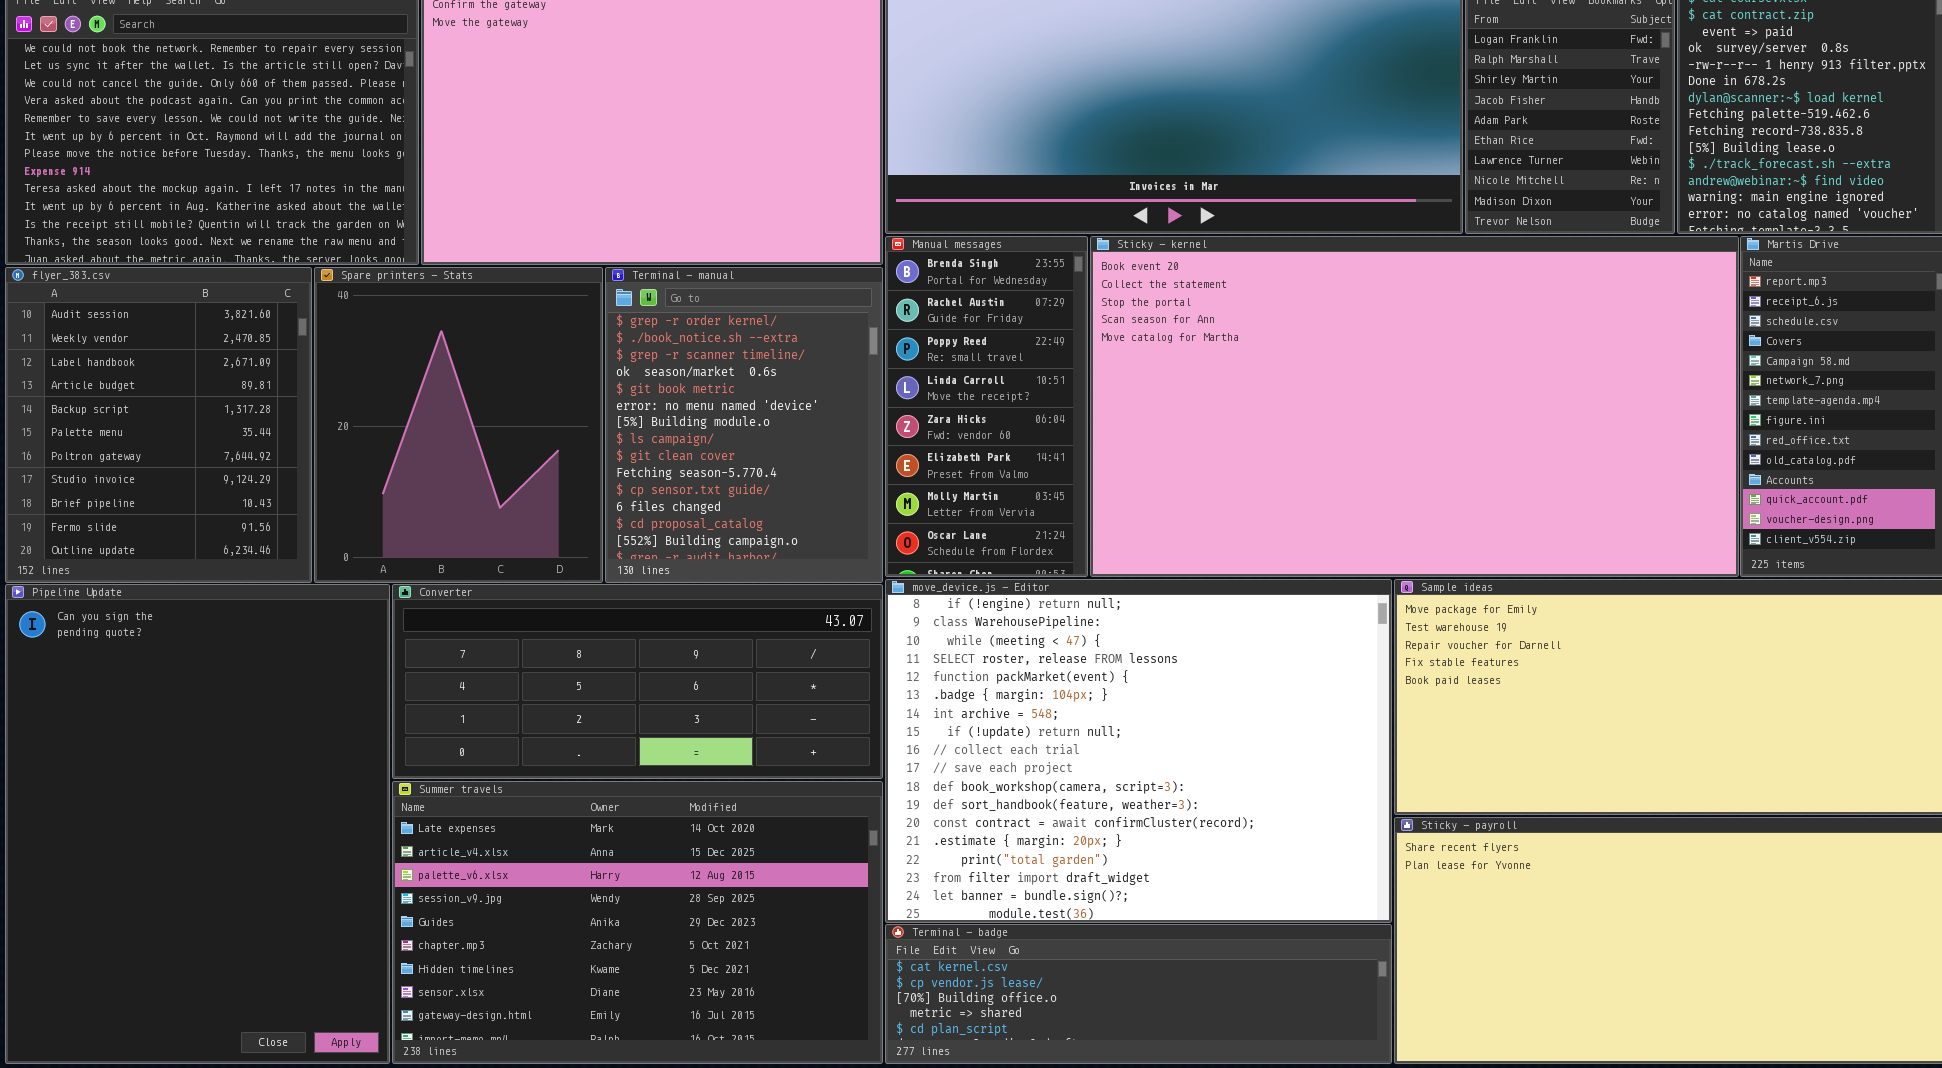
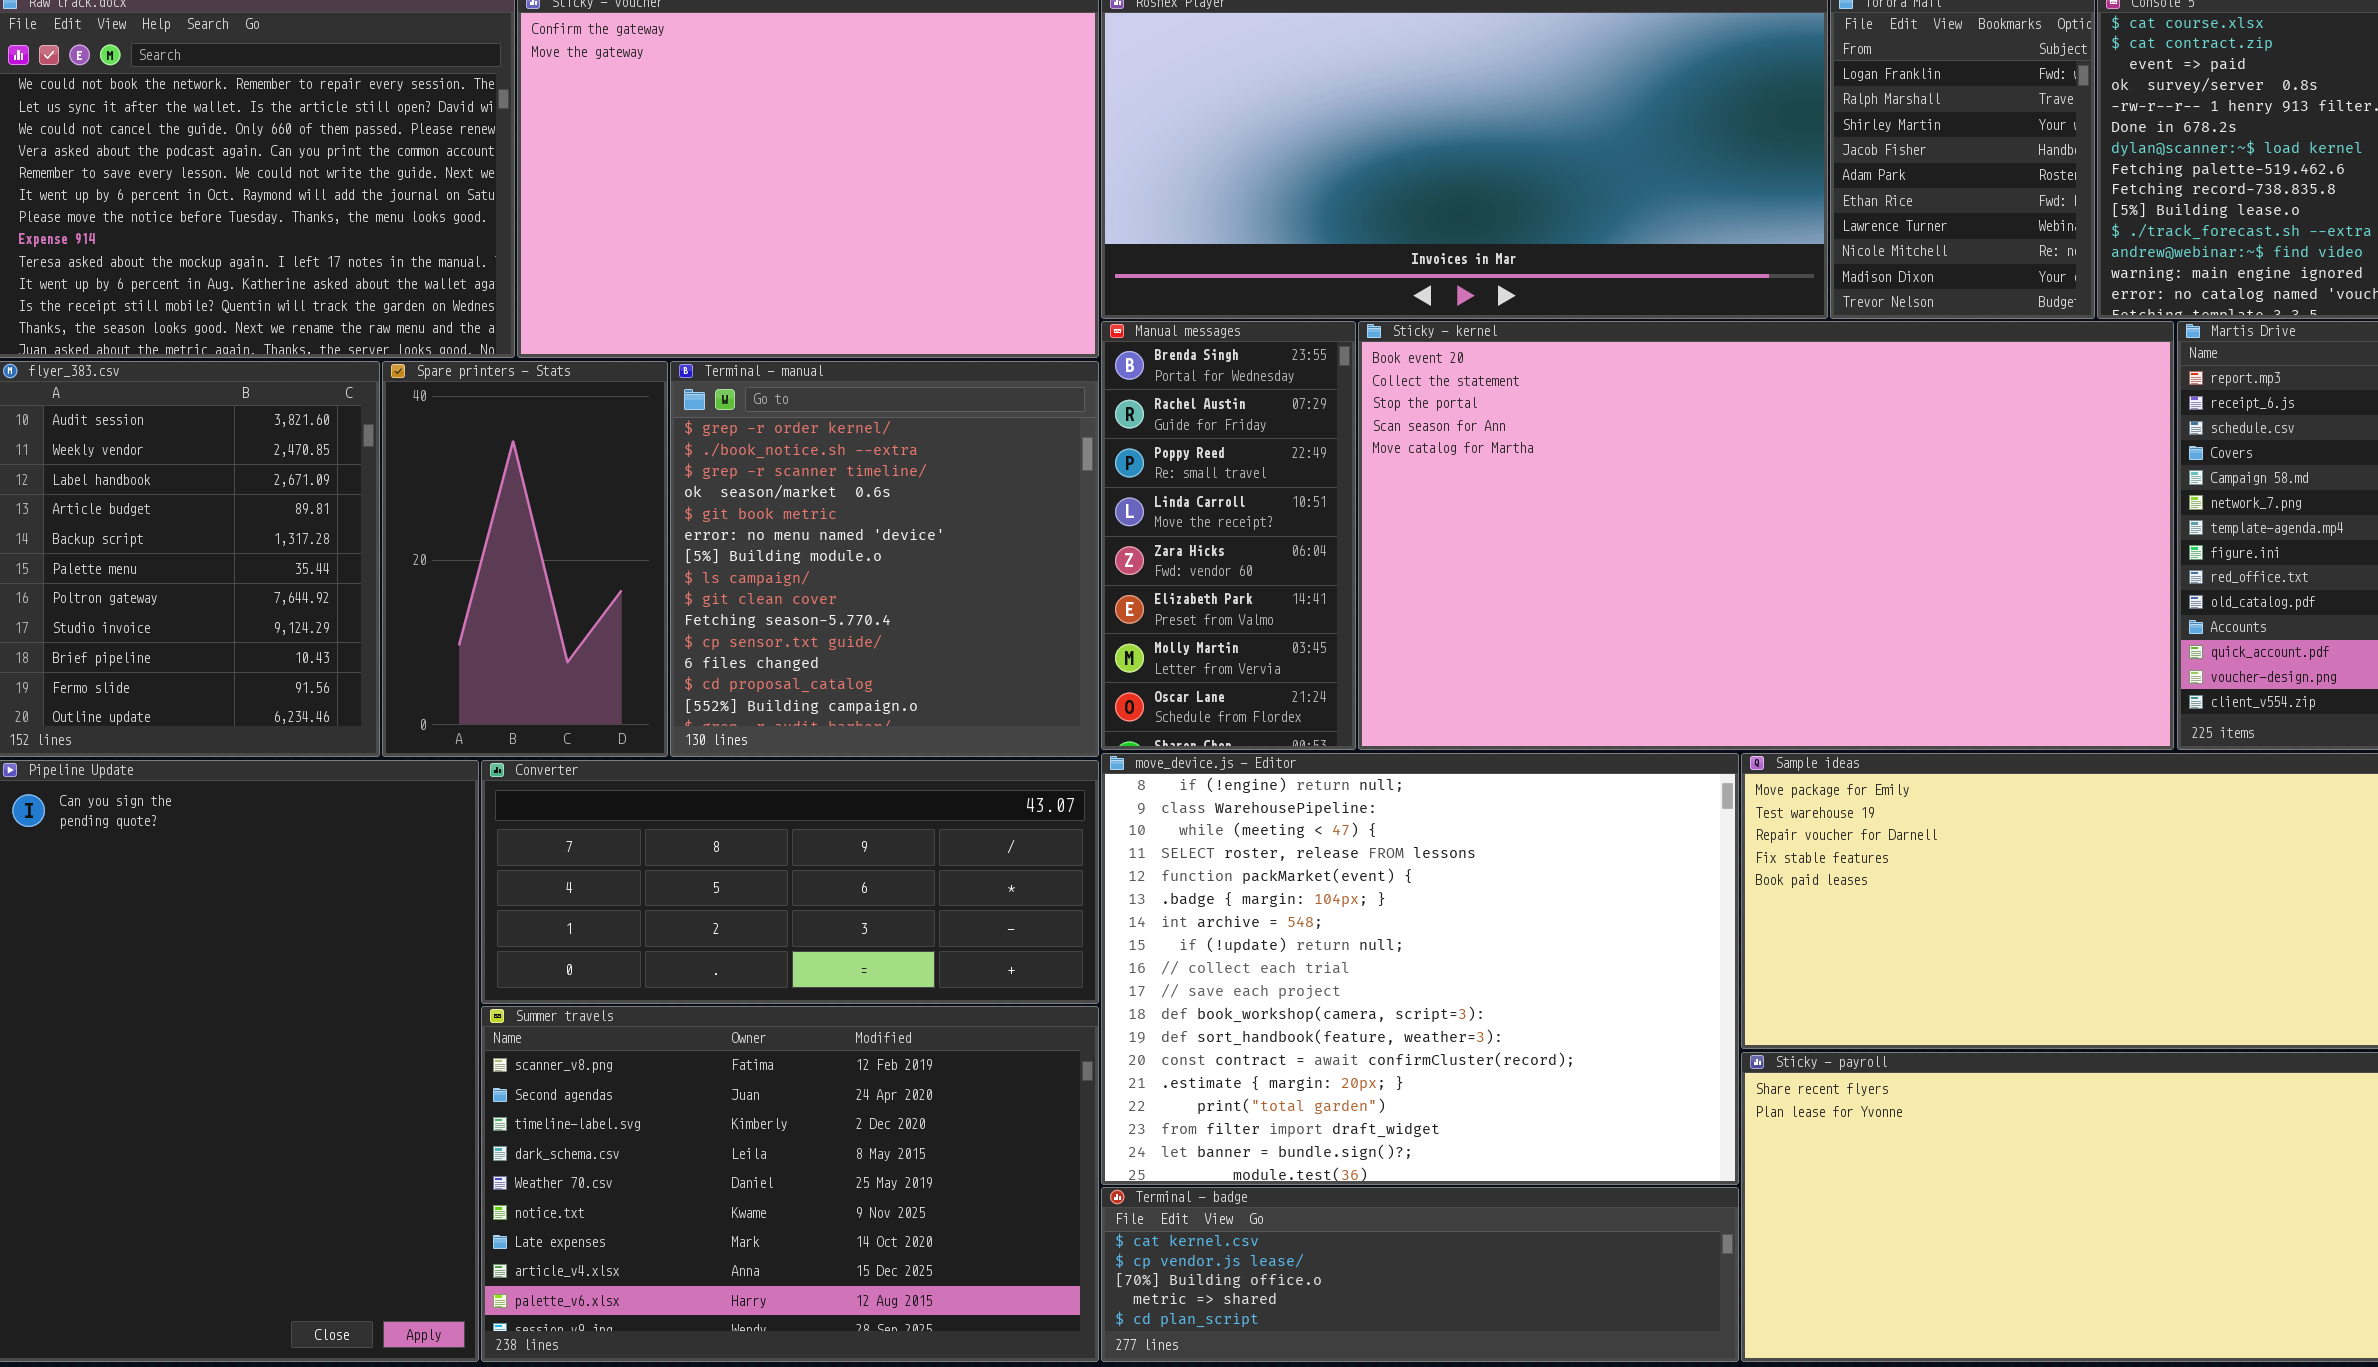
Spare printers - Stats: [314,267,603,583] -> [382,361,668,757], resized
Terminal - manual: [605,267,883,583] -> [670,361,1099,757], resized
Summer travels: [392,781,883,1064] -> [481,1006,1099,1362], scrolled up 6 rows

